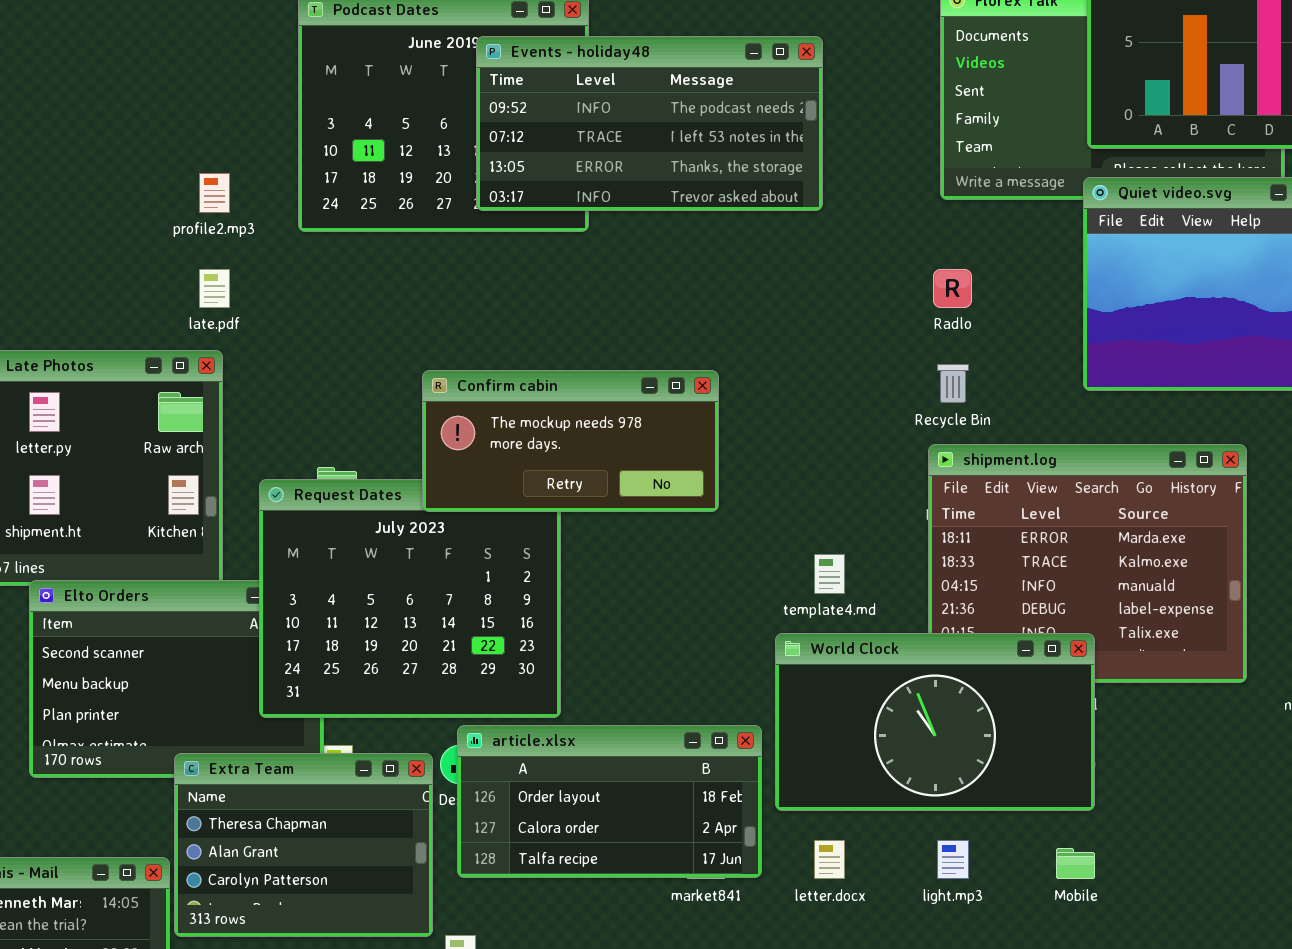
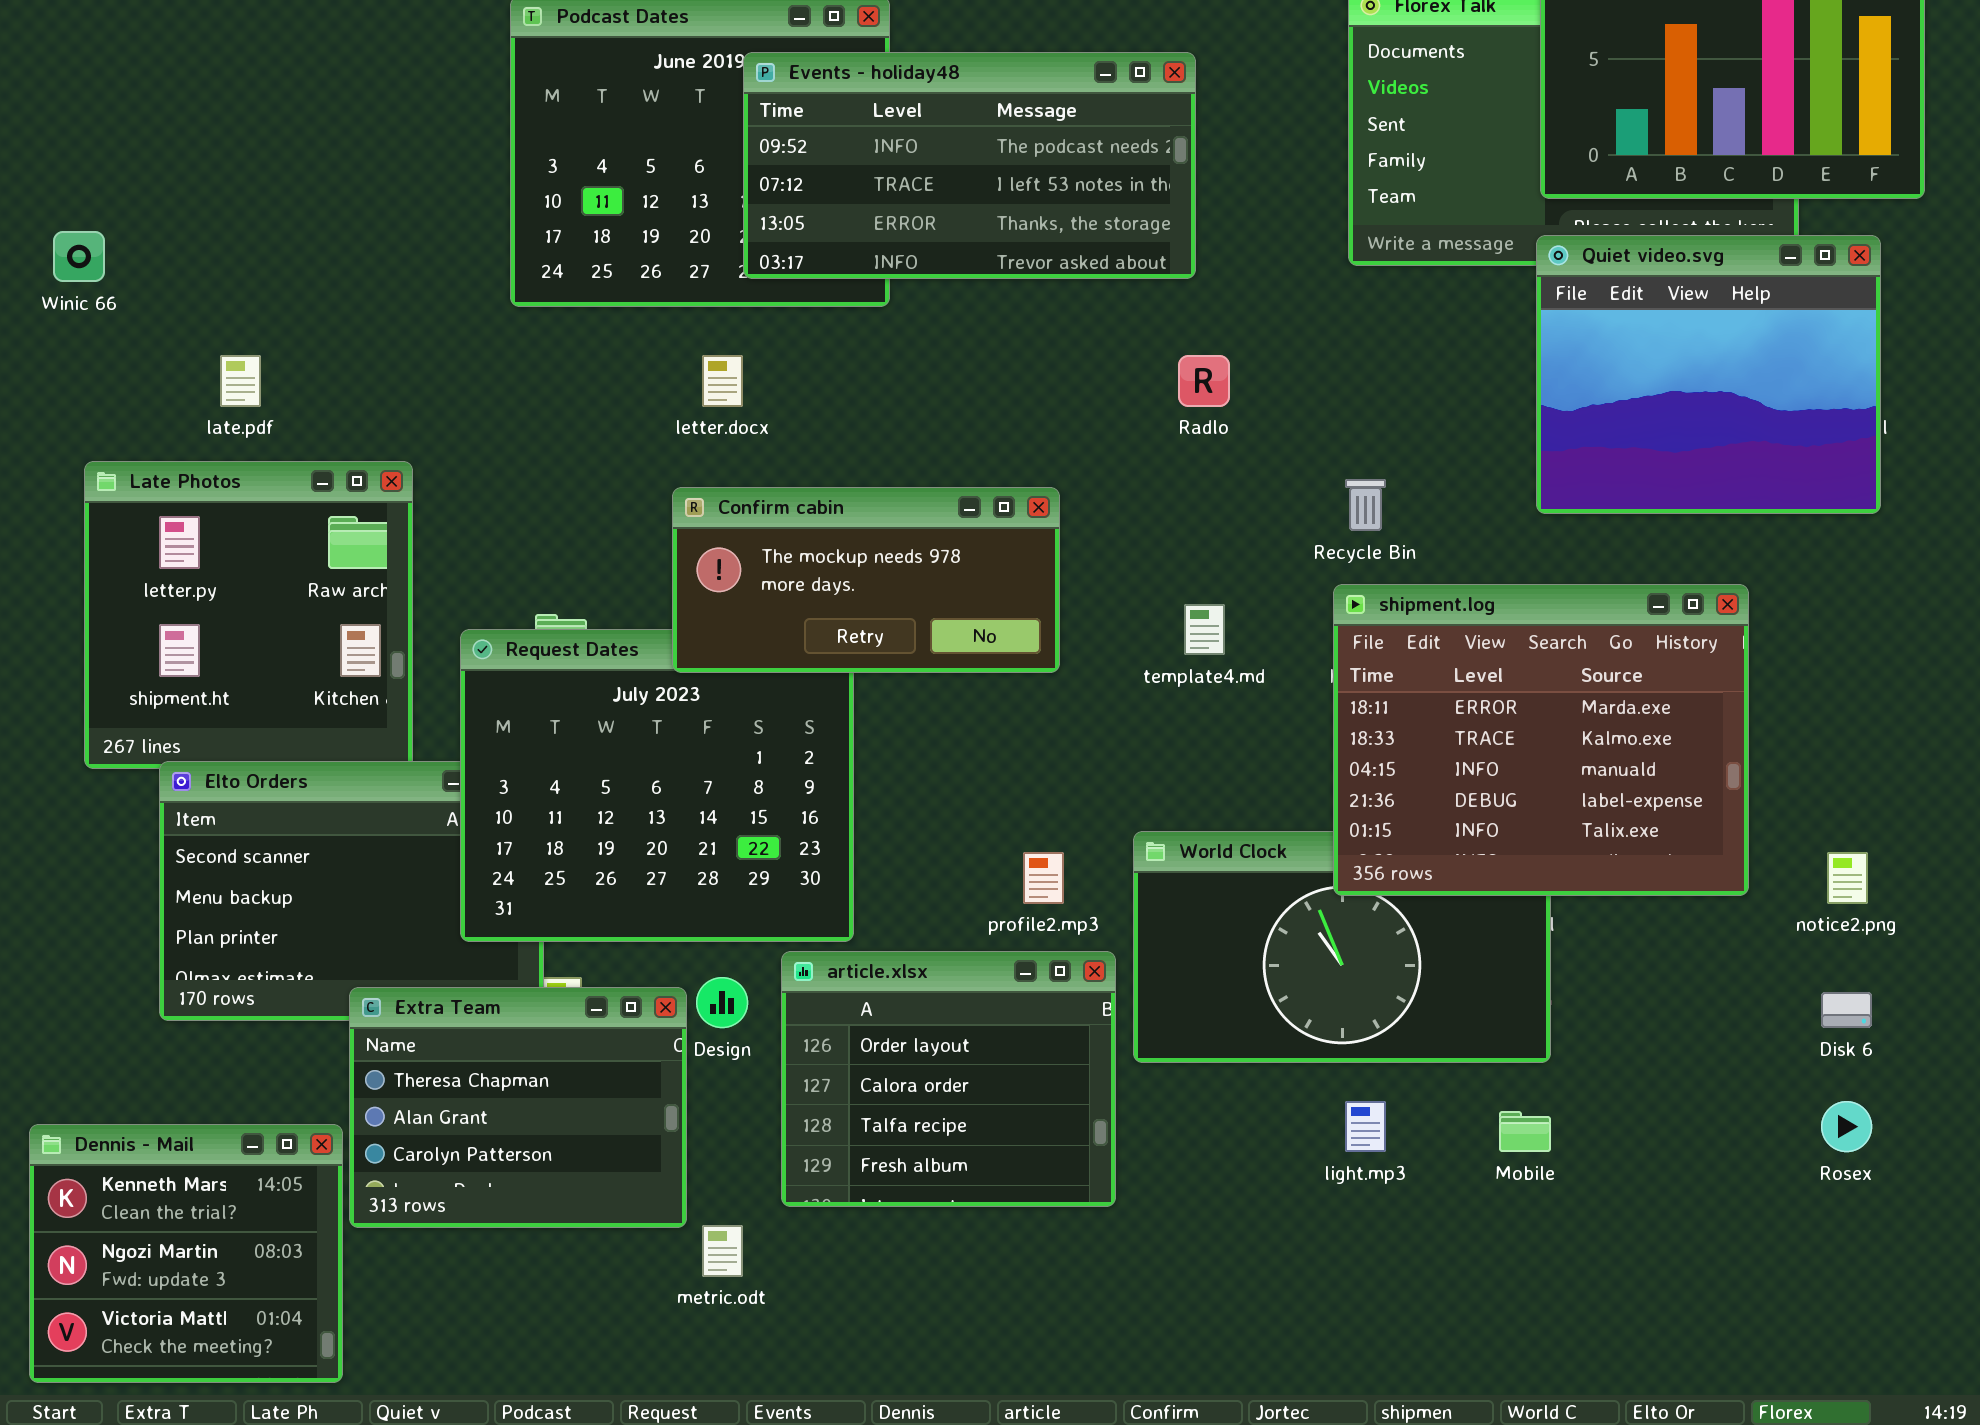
profile2.mp3: [199,173,230,213] -> [1023,852,1064,904], moved
late.pdf: [199,269,230,308] -> [220,355,261,407], moved
Radlo: [933,269,972,308] -> [1178,355,1230,407], moved
shipment.log: [928,444,1247,683] -> [1333,584,1749,896], raised
template4.md: [814,554,845,594] -> [1184,604,1225,655], moved
article.xlsx: [457,725,762,878] -> [781,951,1116,1207], resized
letter.docx: [814,840,845,879] -> [702,355,743,407], moved

